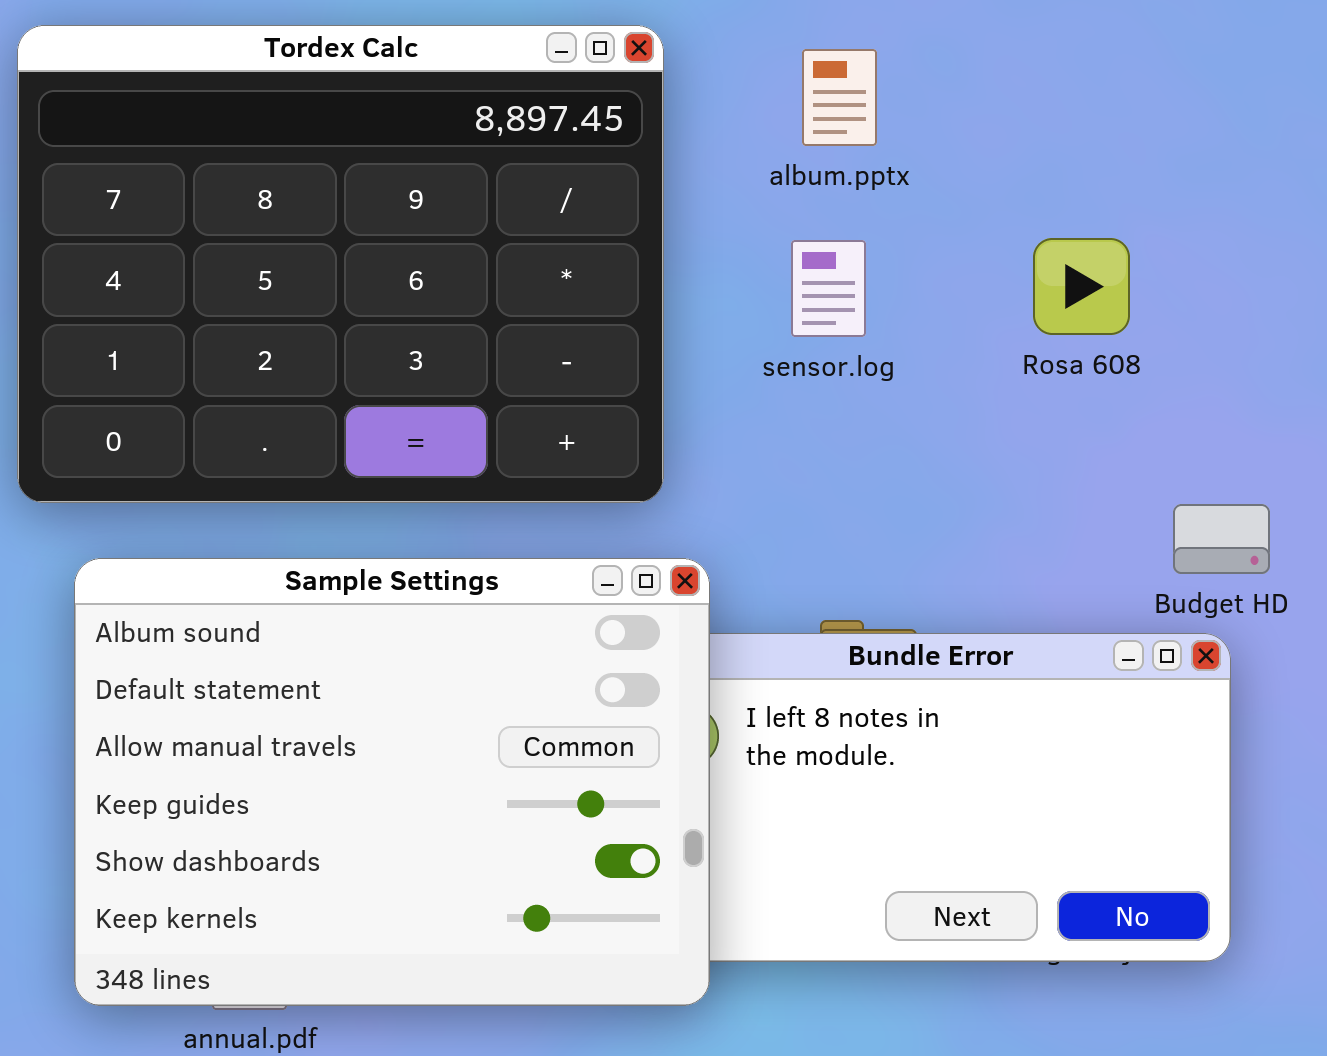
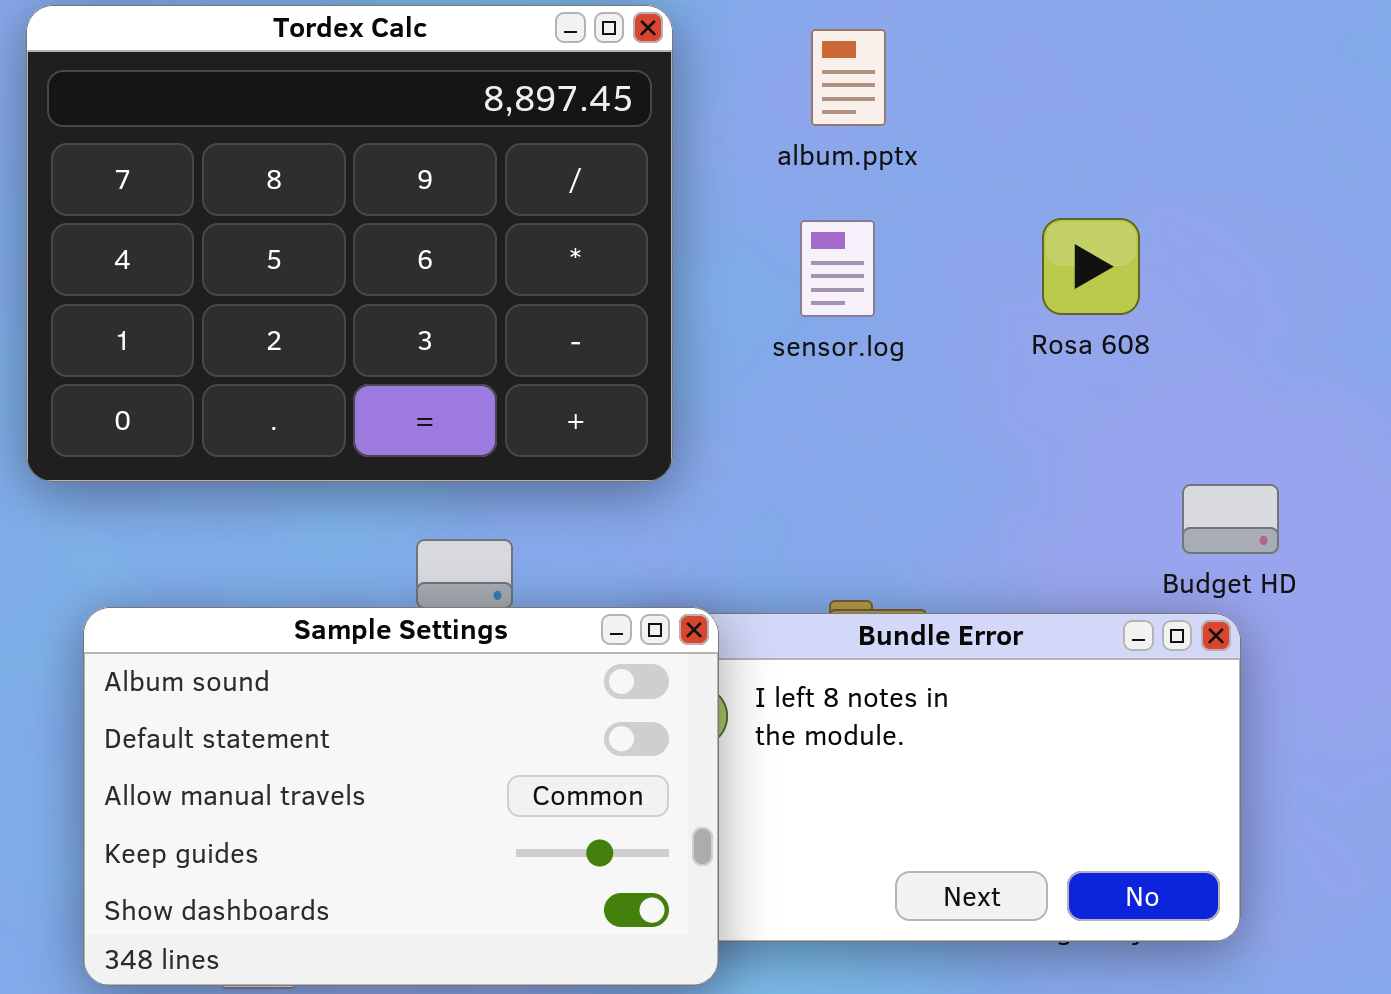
Sample Settings: [74,558,710,1006] -> [83,607,719,986], resized

